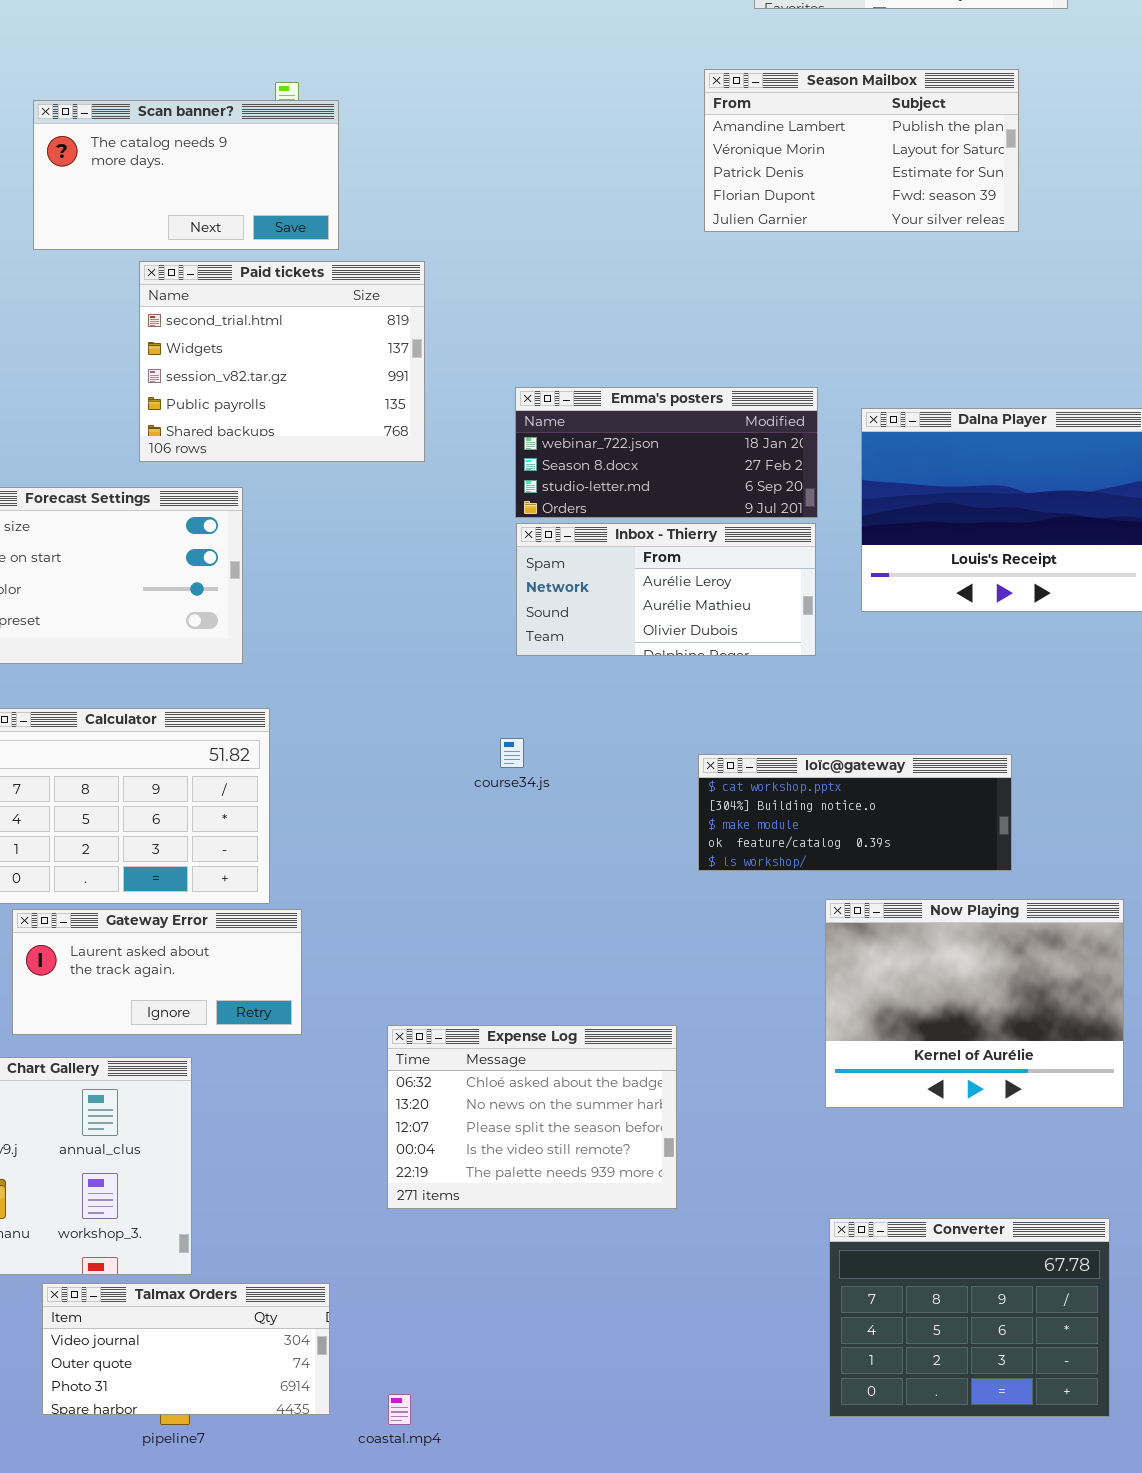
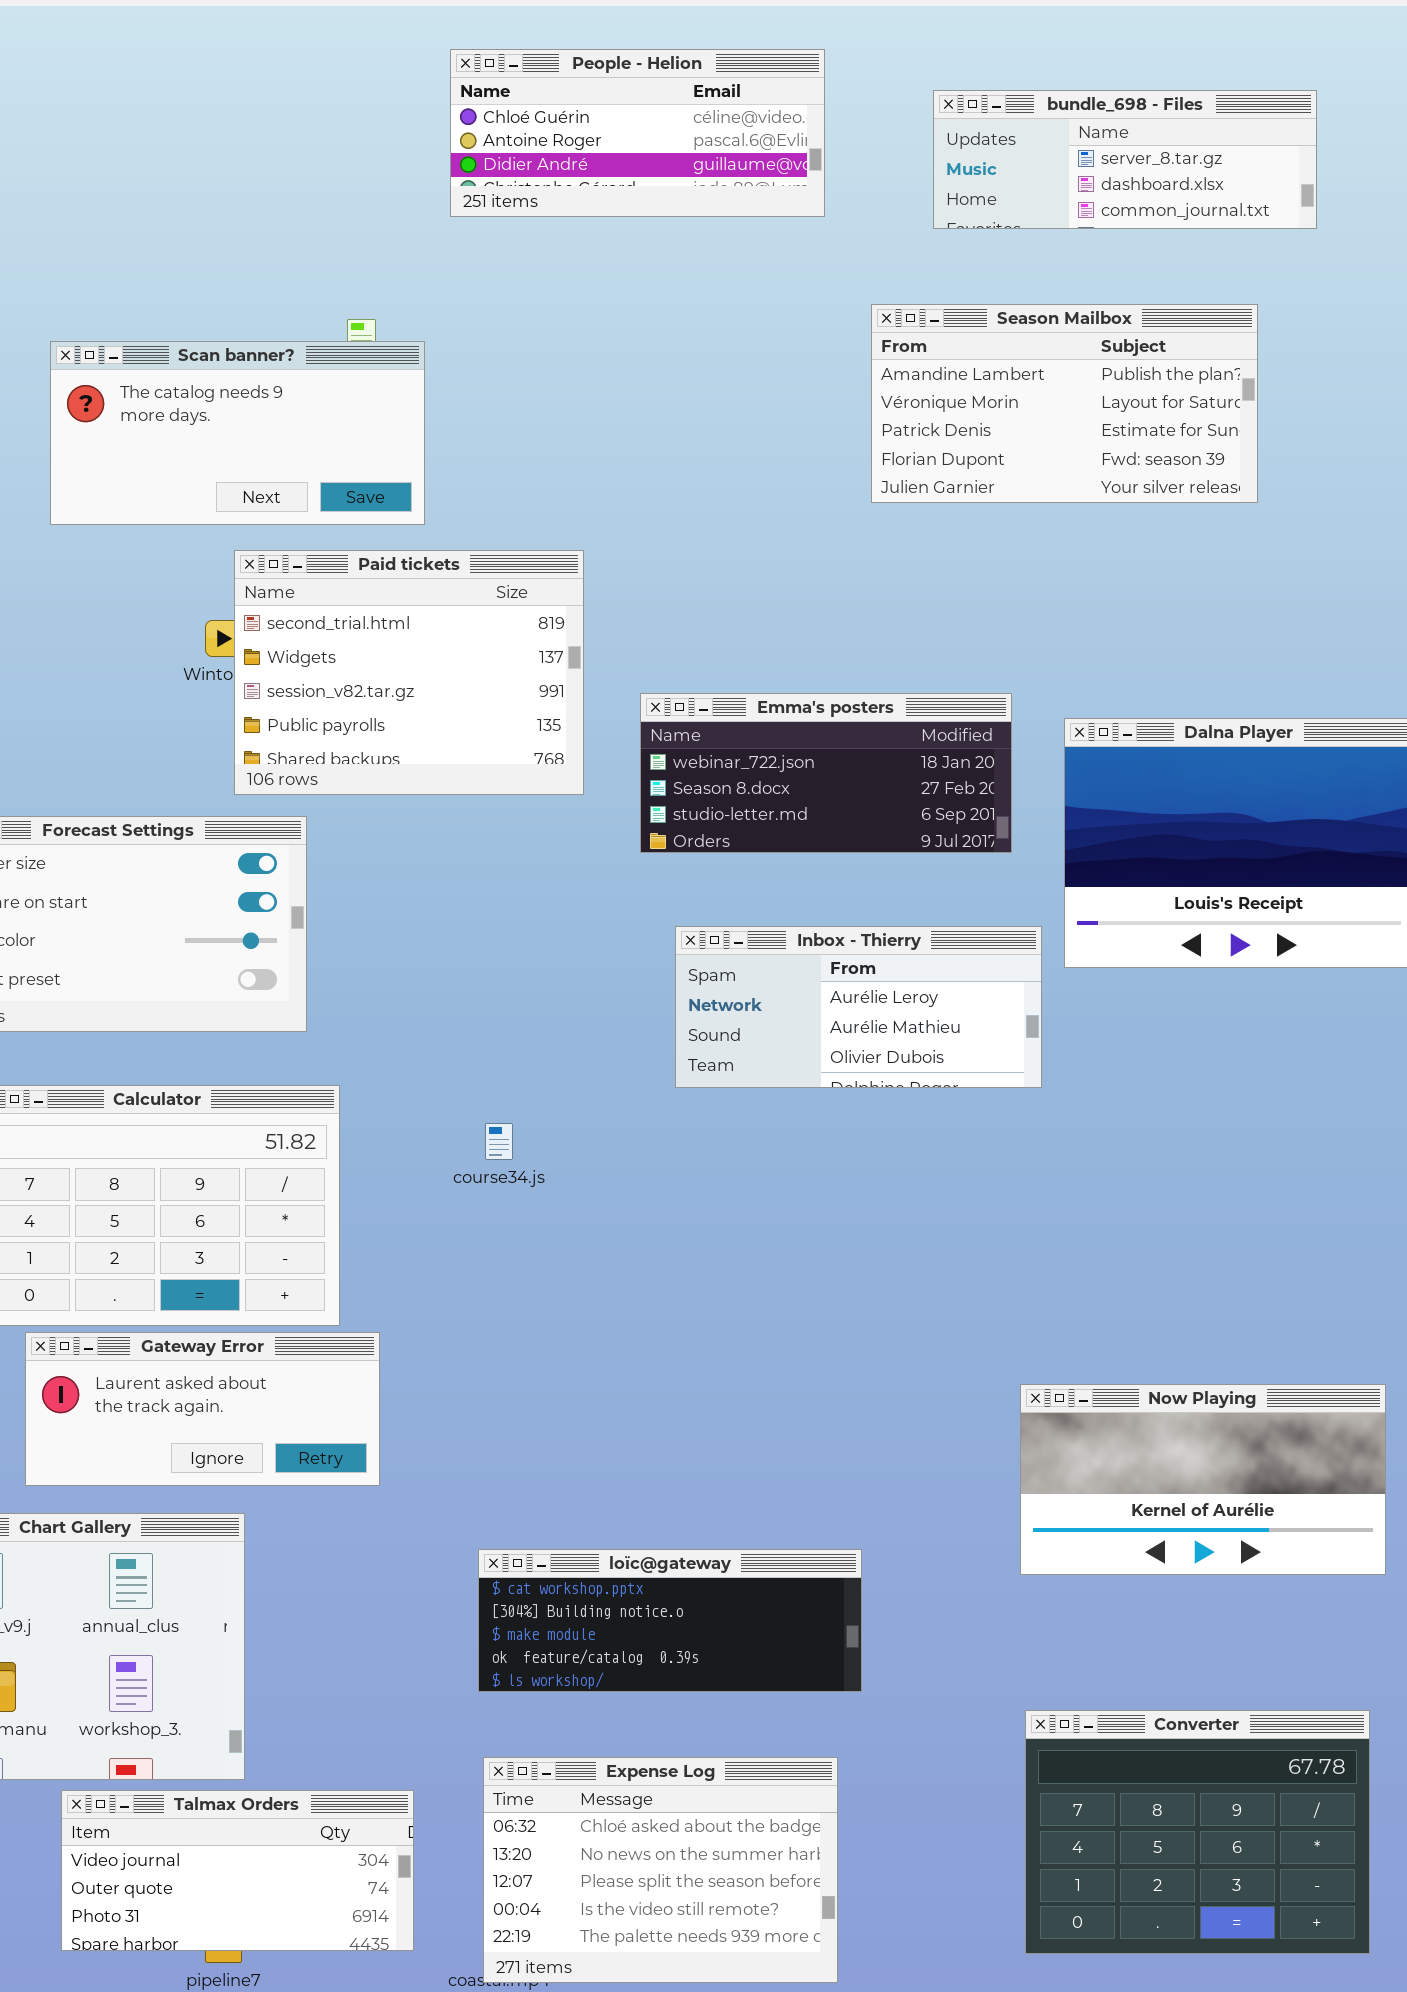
Paid tickets: [139,261,425,462] -> [234,550,584,795], moved
Inbox - Thierry: [516,523,816,656] -> [675,926,1042,1088], moved
course34.js: [500,738,524,768] -> [485,1123,513,1160], moved
loïc@gateway: [698,754,1012,871] -> [478,1549,862,1692], moved
Now Playing: [825,899,1124,1108] -> [1020,1384,1386,1575], resized
Expense Log: [387,1025,677,1209] -> [483,1757,838,1983], moved

